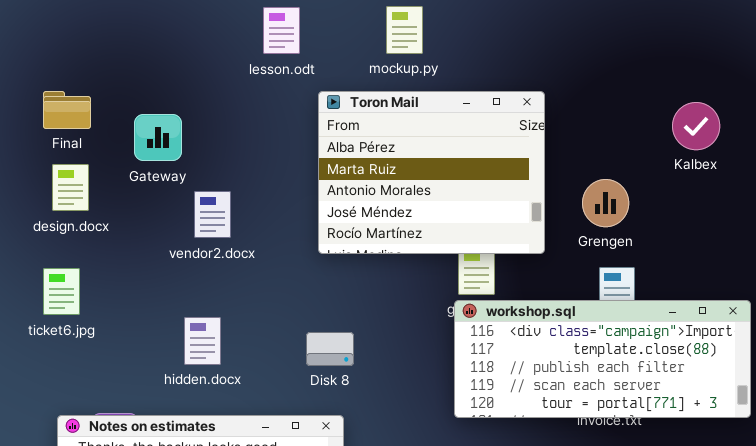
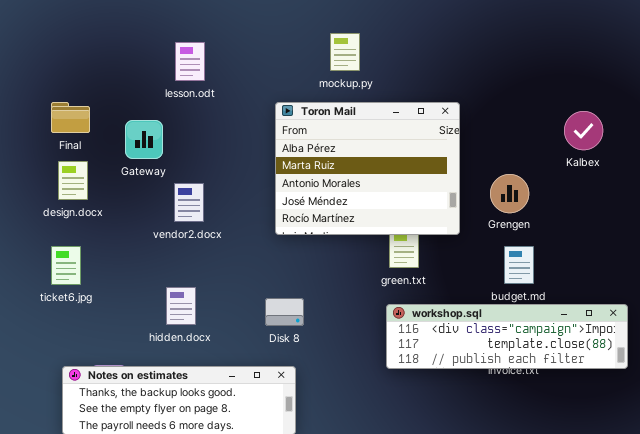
lesson.odt: [263,7,300,54] -> [175,42,205,81], moved
workshop.sql: [454,300,751,418] -> [386,304,628,369], resized

